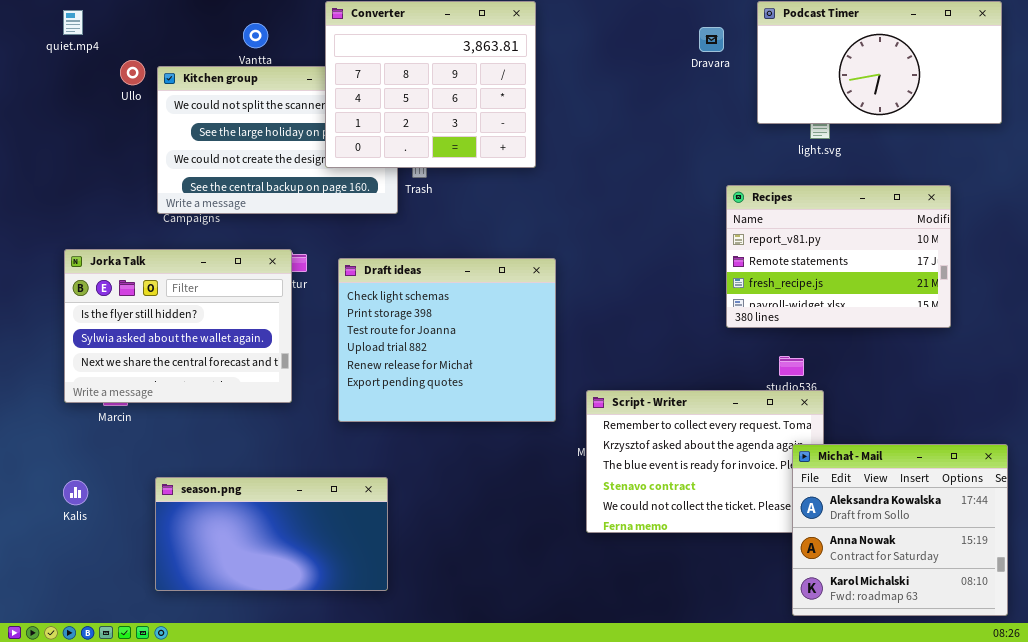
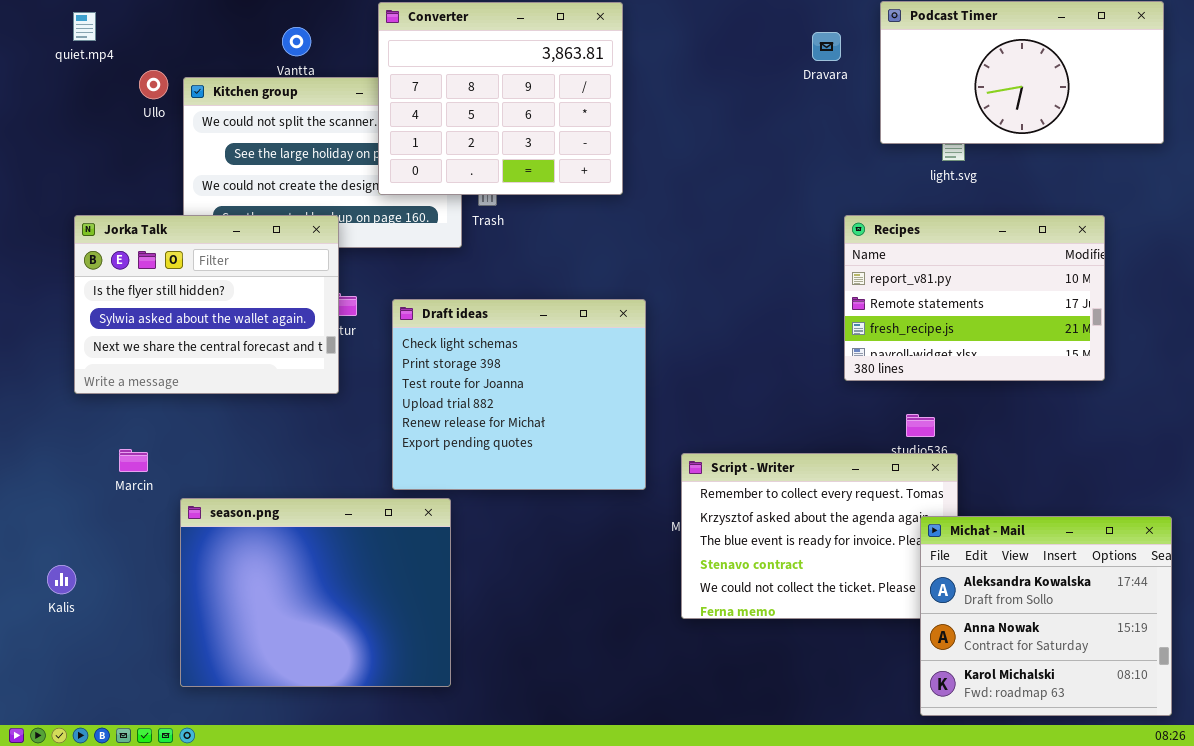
Jorka Talk: [64,249,292,403] -> [74,215,339,394], moved
season.png: [155,477,388,591] -> [180,498,451,687], resized
Kalis: [63,480,88,505] -> [47,565,76,594], moved

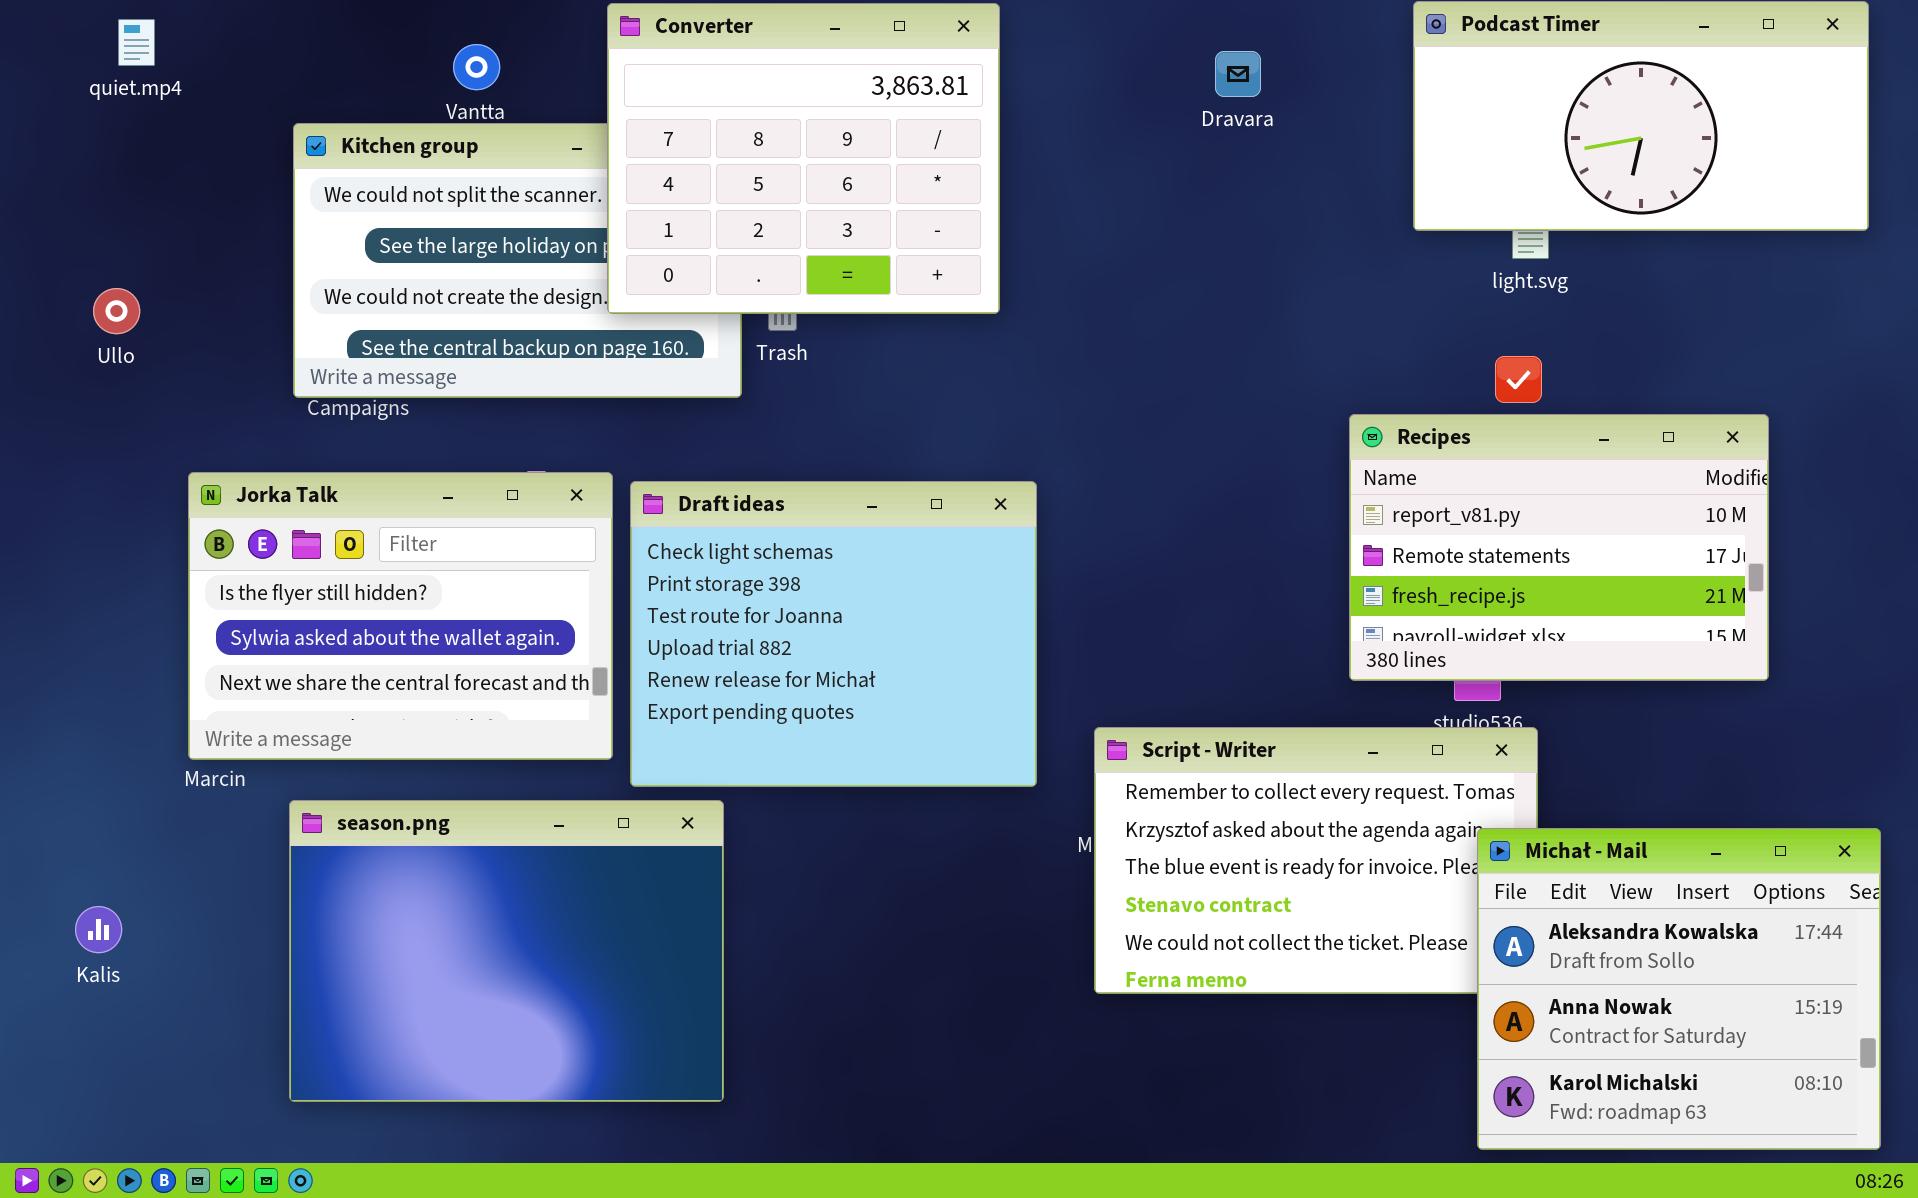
Dravara: [812,32,841,61] -> [1215,51,1261,97], moved
Ullo: [139,70,168,99] -> [93,288,140,334], moved
Jorka Talk: [74,215,339,394] -> [188,472,613,760], moved
Recipes: [844,215,1105,381] -> [1349,414,1769,681], moved

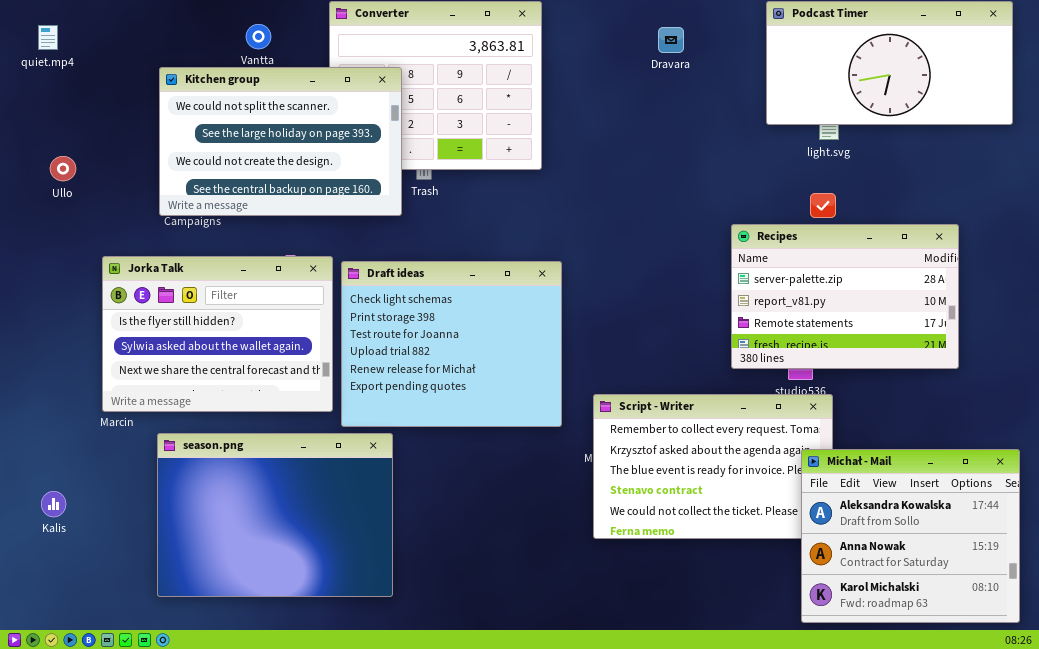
quiet.mp4: [118,19,155,66] -> [38,25,58,50], moved
Kitchen group: [293,123,742,398] -> [159,67,402,216], raised
Recipes: [1349,414,1769,681] -> [731,224,959,369], scrolled up 1 row

